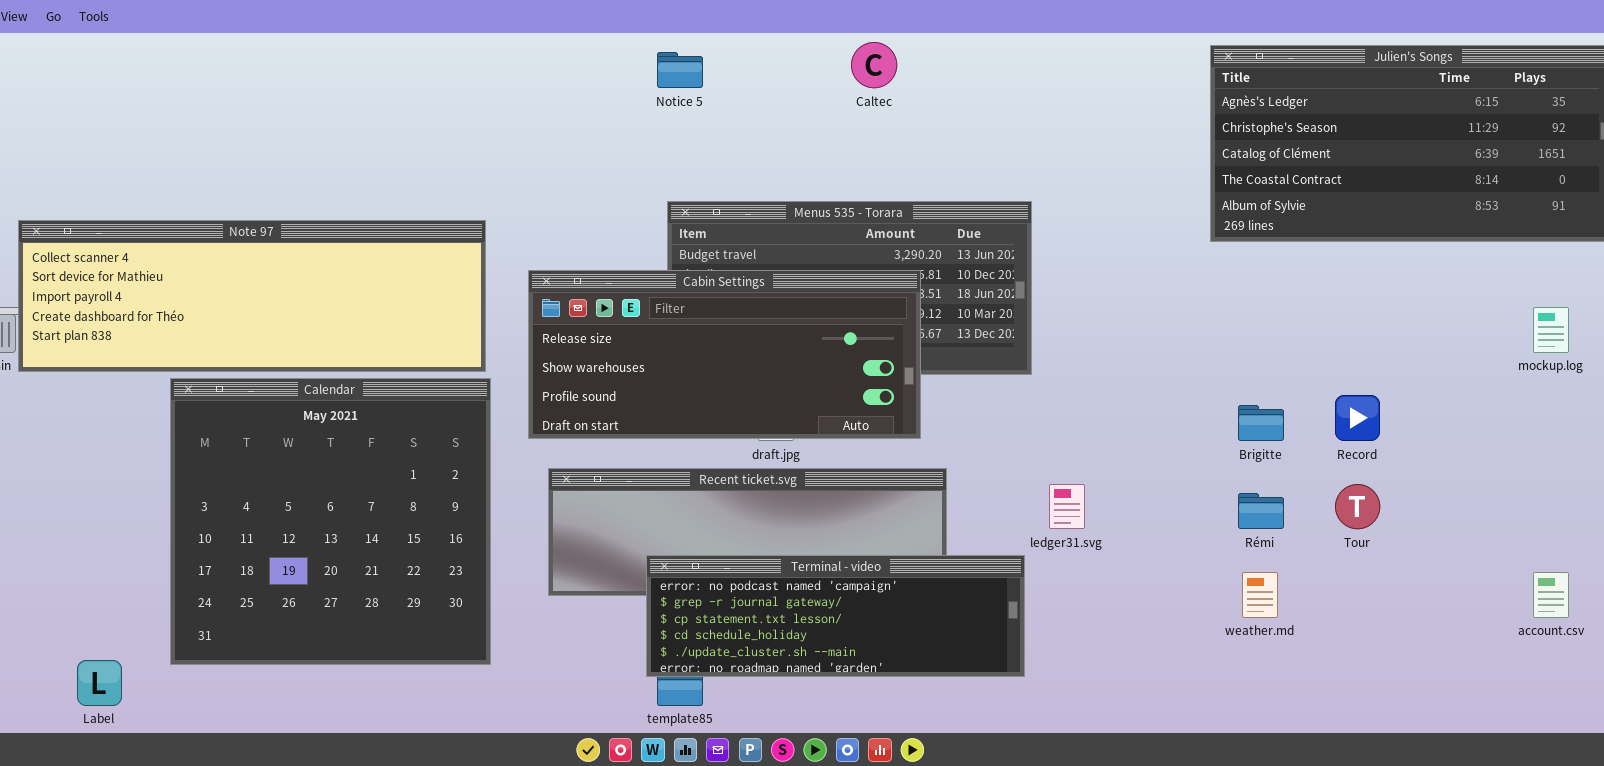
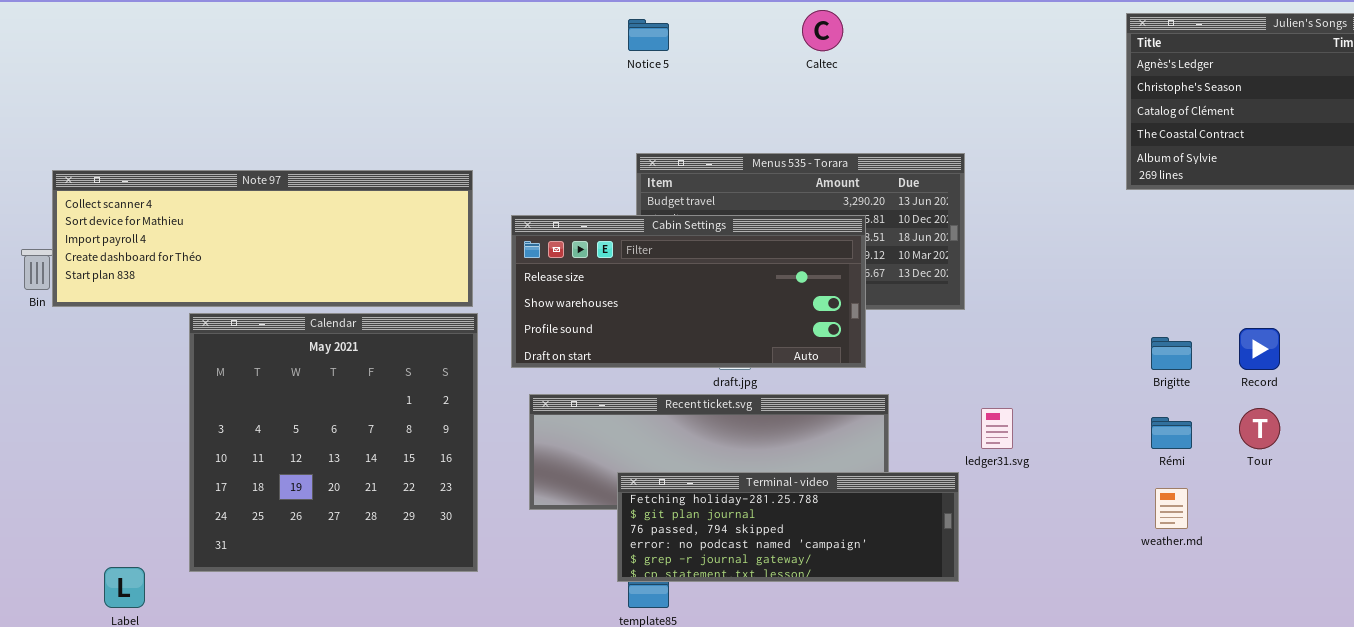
Terminal - video: [646,555,1025,677] -> [617,472,959,582], scrolled up 3 rows

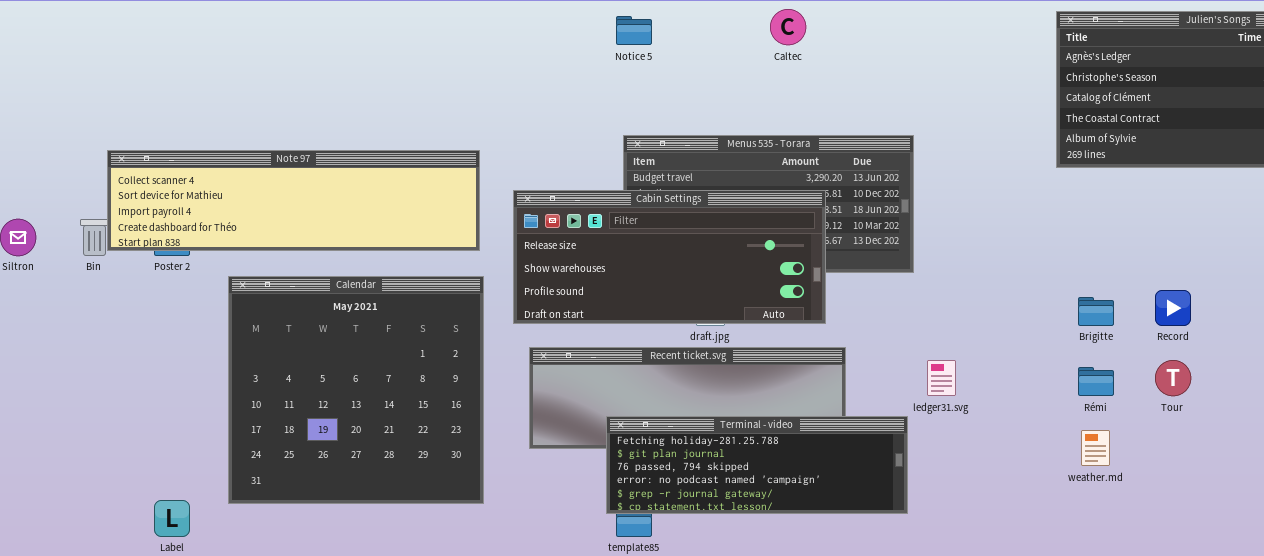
Note 97: [52,170,473,307] -> [107,150,480,251], resized

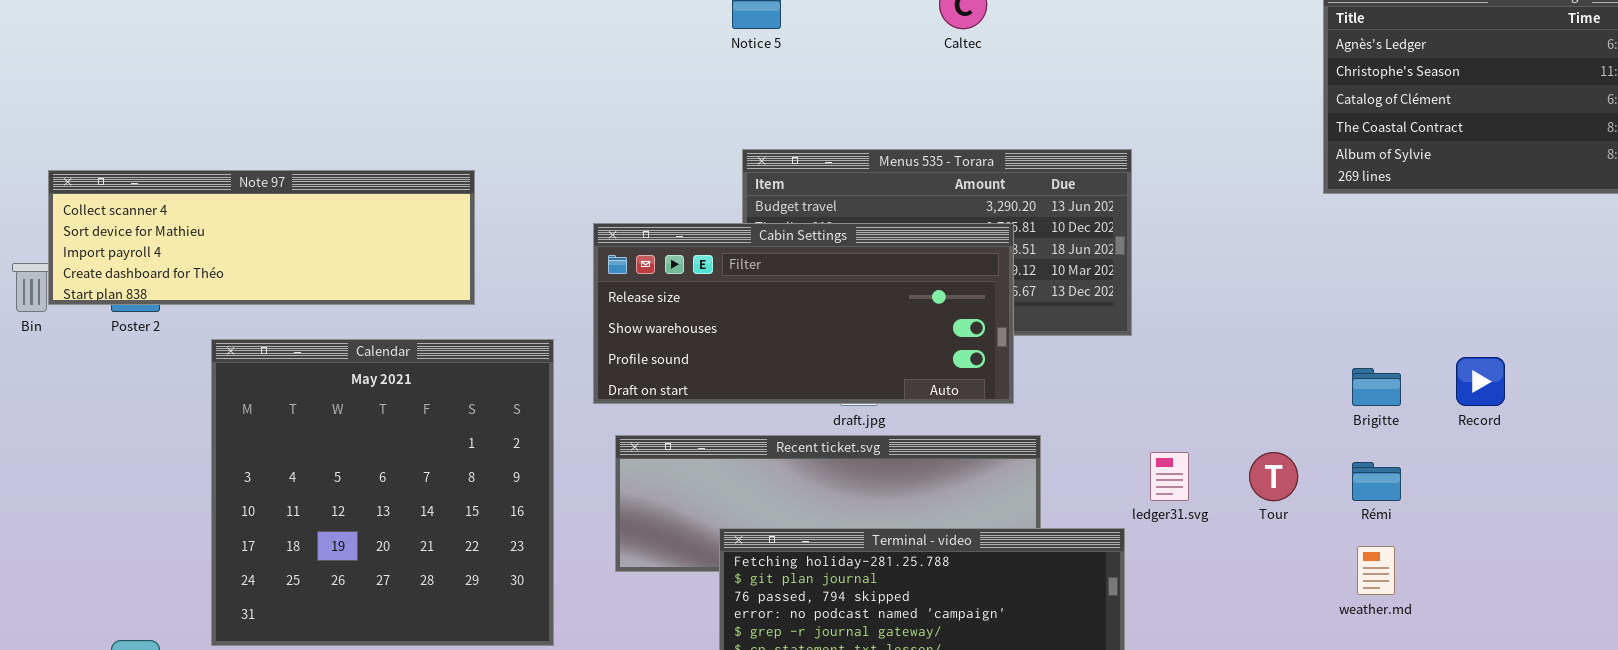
Note 97: [107,150,480,251] -> [48,170,475,305], resized
Tour: [1155,360,1191,396] -> [1249,452,1298,501], moved

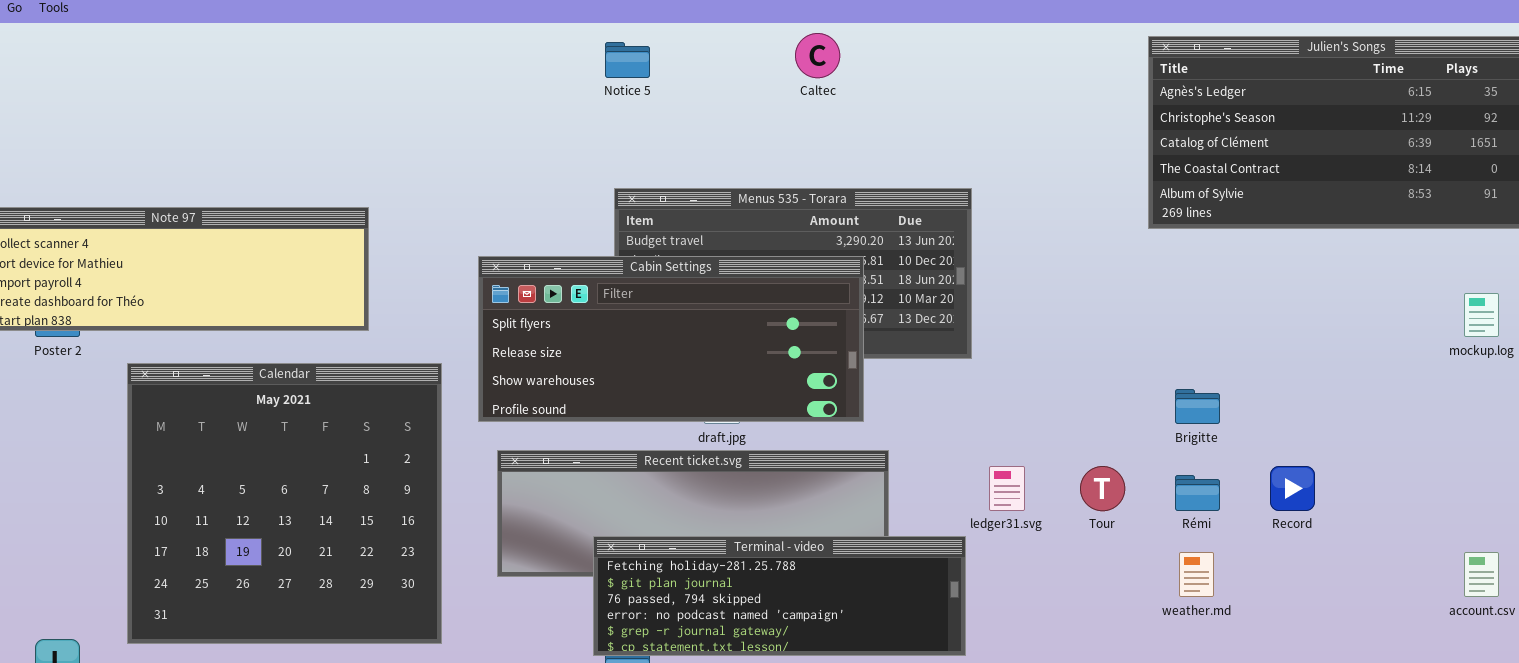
Cabin Settings: [593,223,1014,404] -> [478,256,864,422], scrolled up 1 row
Record: [1456,357,1505,406] -> [1270,466,1315,511], moved

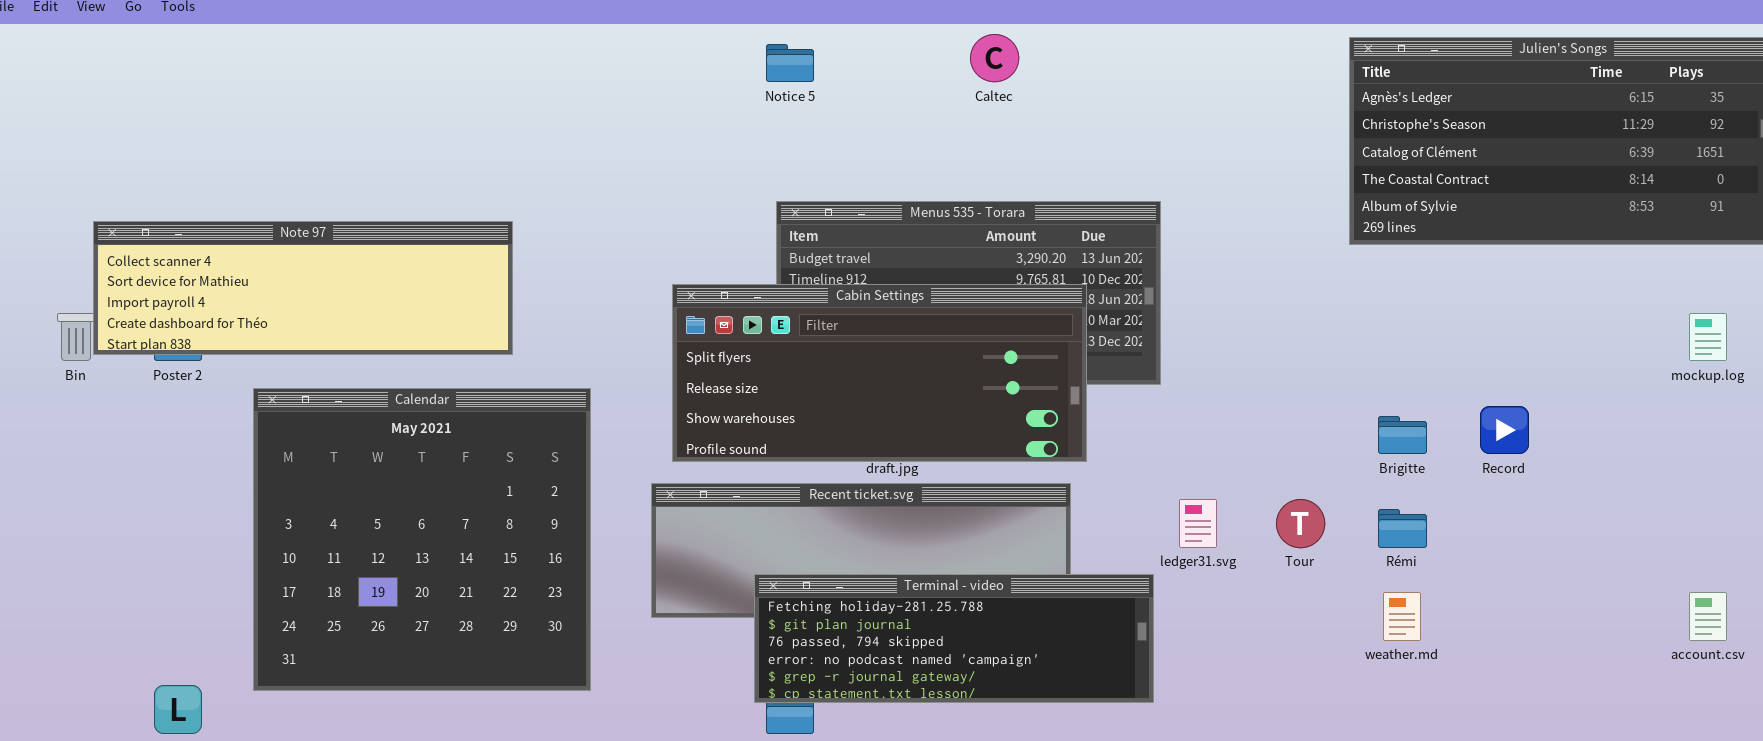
Cabin Settings: [478,256,864,422] -> [672,284,1087,462], moved
Record: [1270,466,1315,511] -> [1480,406,1529,454], moved

